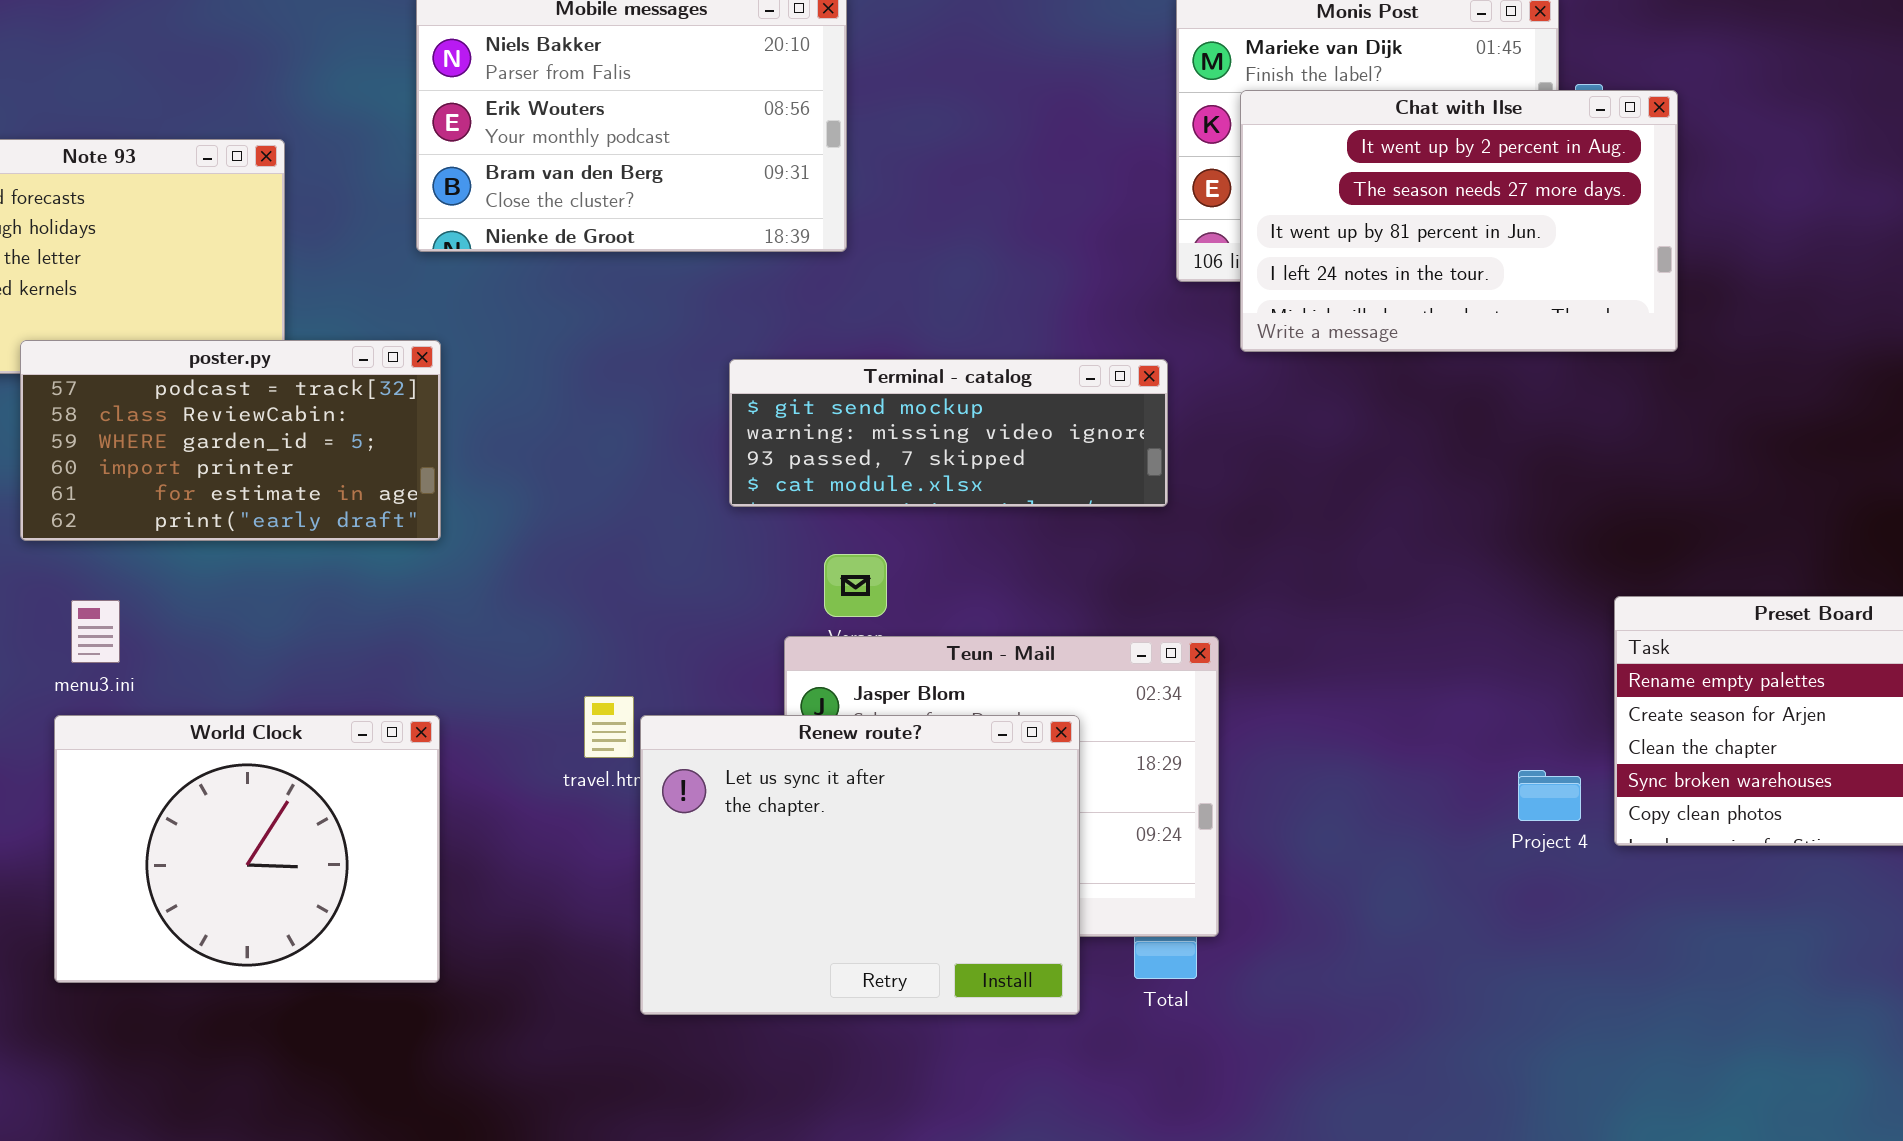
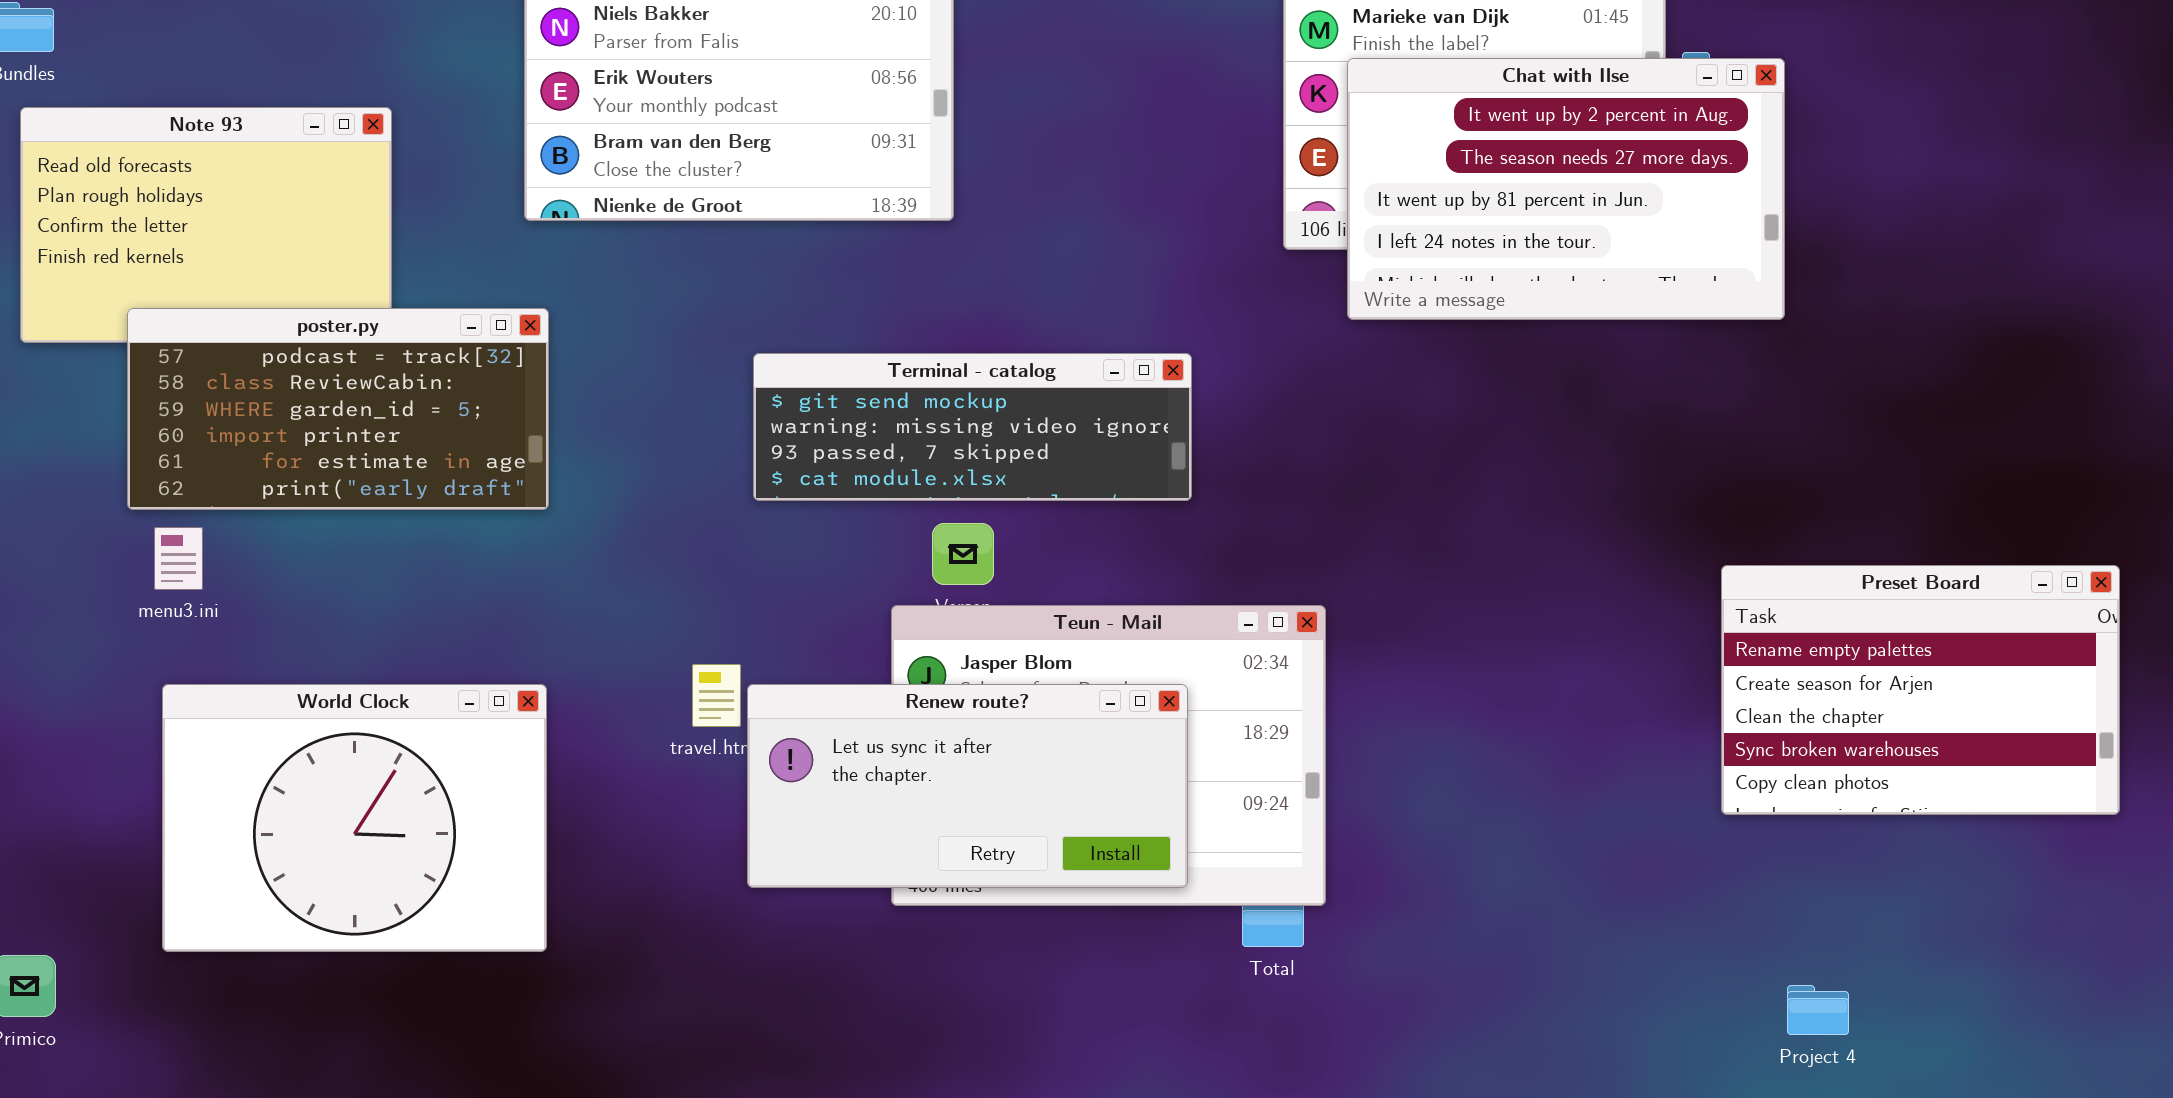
Terminal - catalog: [729,359,1168,507] -> [753,353,1192,501], moved
menu3.ini: [71,600,120,663] -> [154,527,203,590], moved
Renew route?: [640,715,1080,1015] -> [747,684,1188,888], resized
Project 4: [1518,770,1581,821] -> [1787,985,1849,1035], moved

